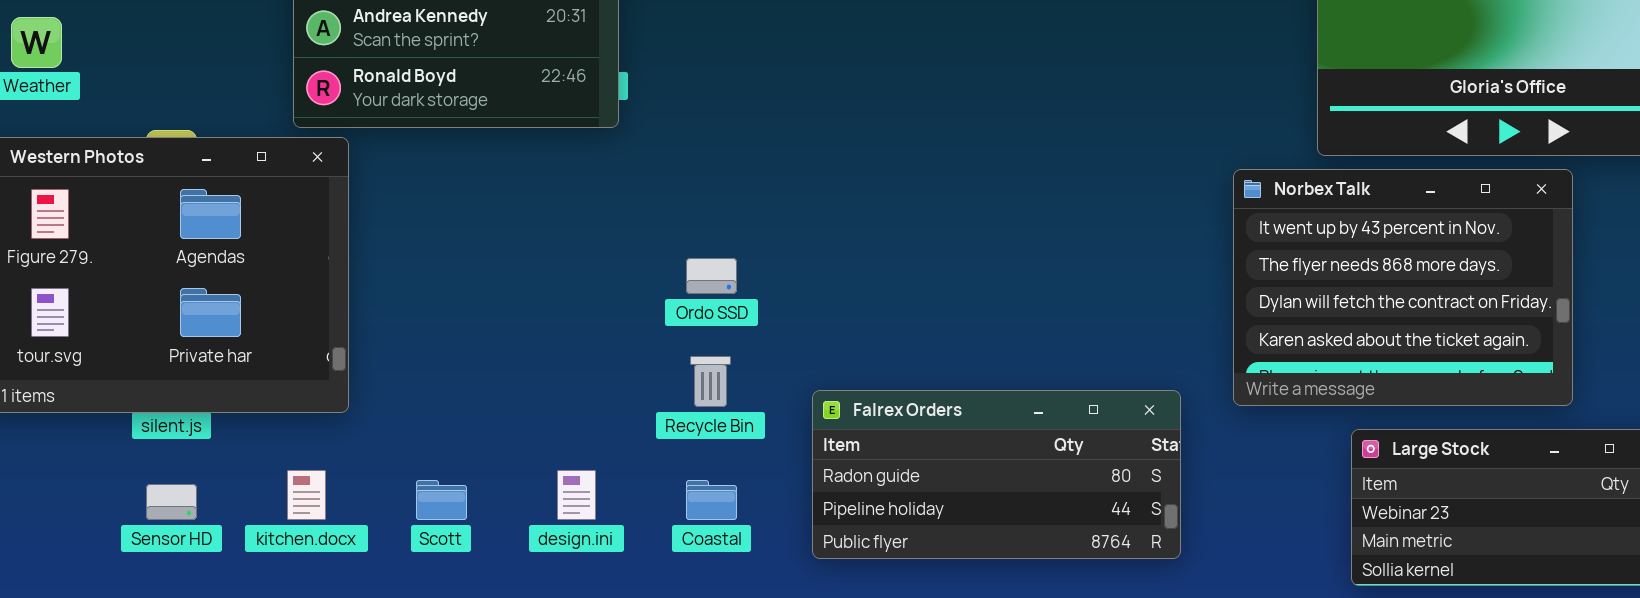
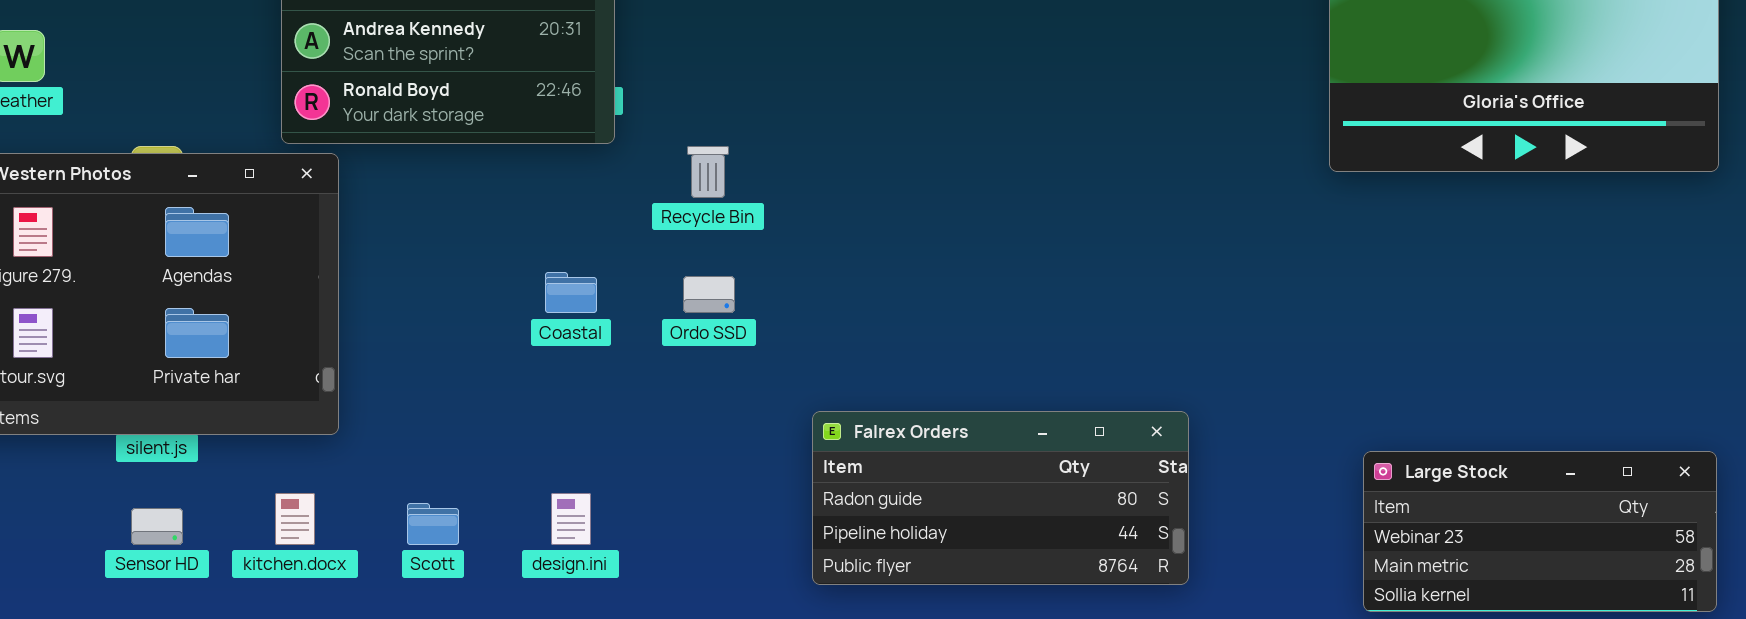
Norbex Talk: [1233,169,1573,406] -> none, closed
Recycle Bin: [690,356,731,407] -> [687,146,729,198], moved
Coastal: [686,480,737,520] -> [545,272,597,313], moved

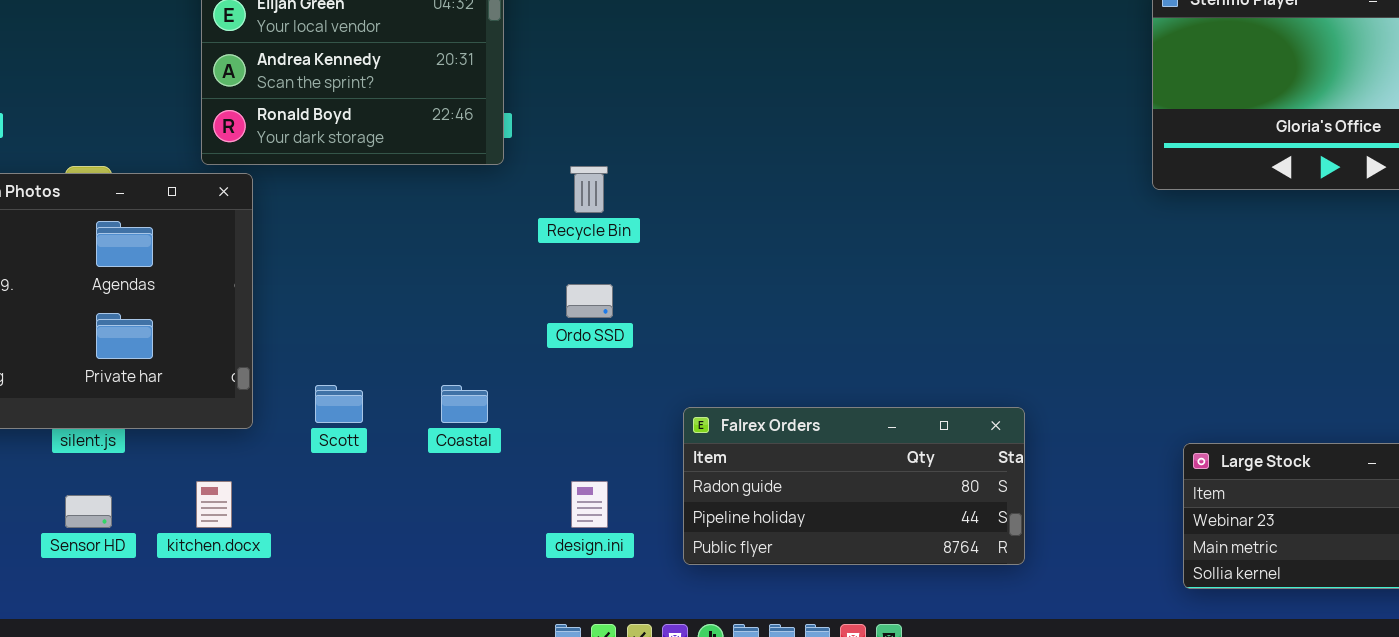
Coastal: [545,272,597,313] -> [441,385,488,423], moved
design.ini: [551,493,591,545] -> [571,481,608,528], moved
Scott: [407,503,459,545] -> [315,385,363,423], moved

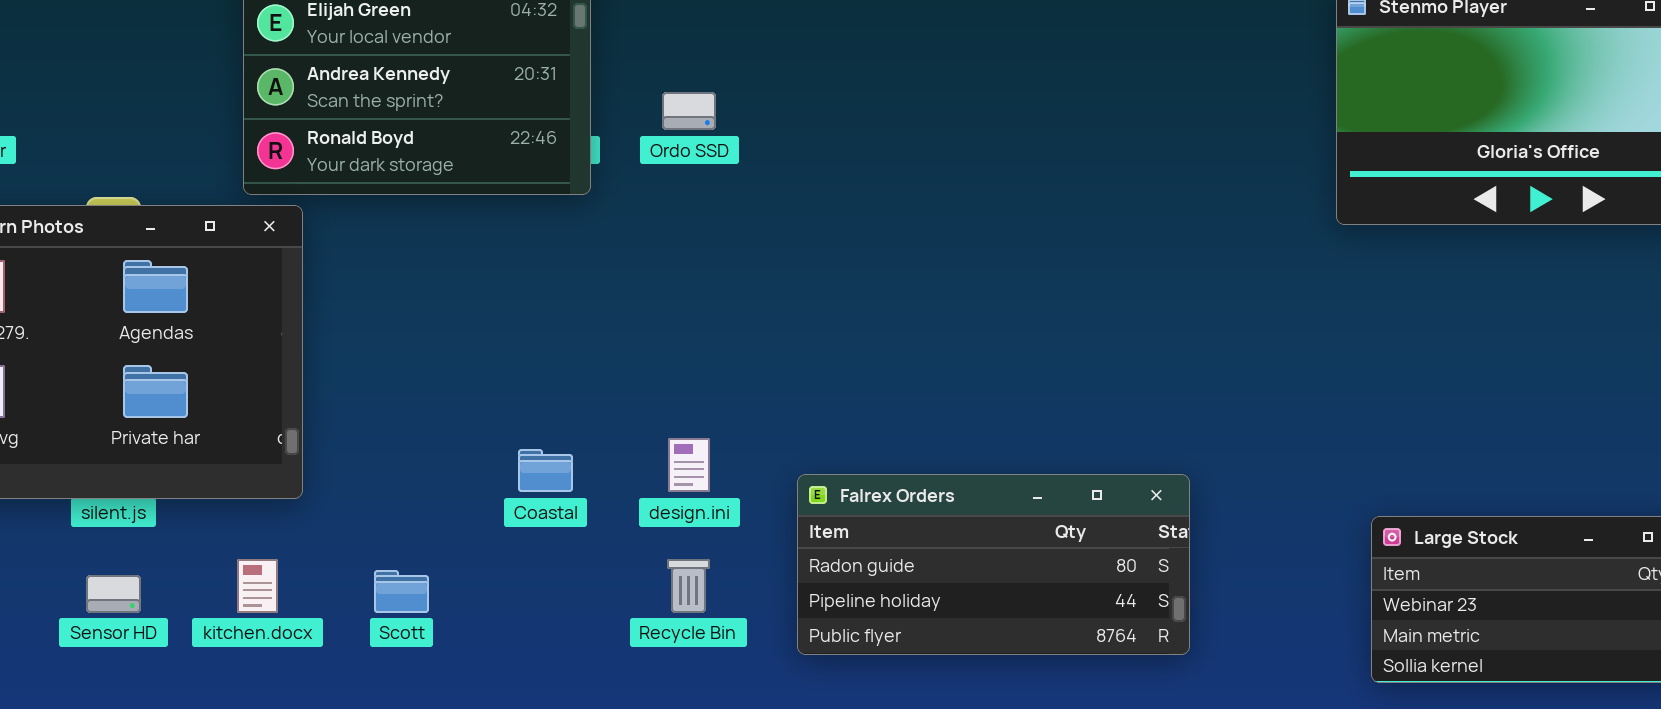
Recycle Bin: [570,166,608,213] -> [667,559,710,613], moved
Ordo SSD: [566,284,613,318] -> [662,92,716,130], moved
Scott: [315,385,363,423] -> [374,570,429,613], moved
design.ini: [571,481,608,528] -> [668,438,710,492], moved

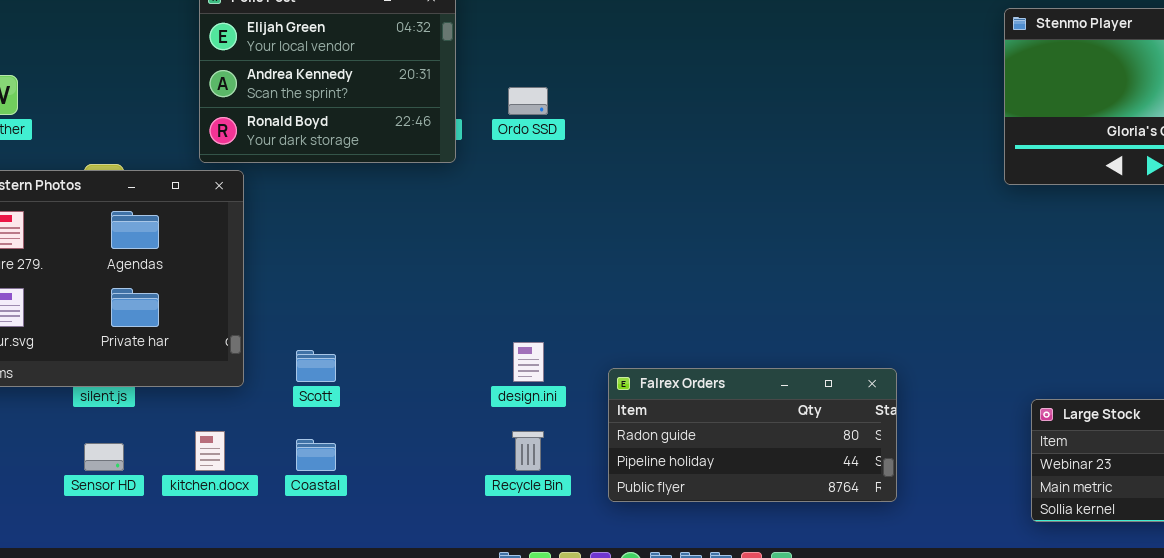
Coastal: [518,449,573,492] -> [296,439,336,471], moved
Scott: [374,570,429,613] -> [296,350,336,382], moved

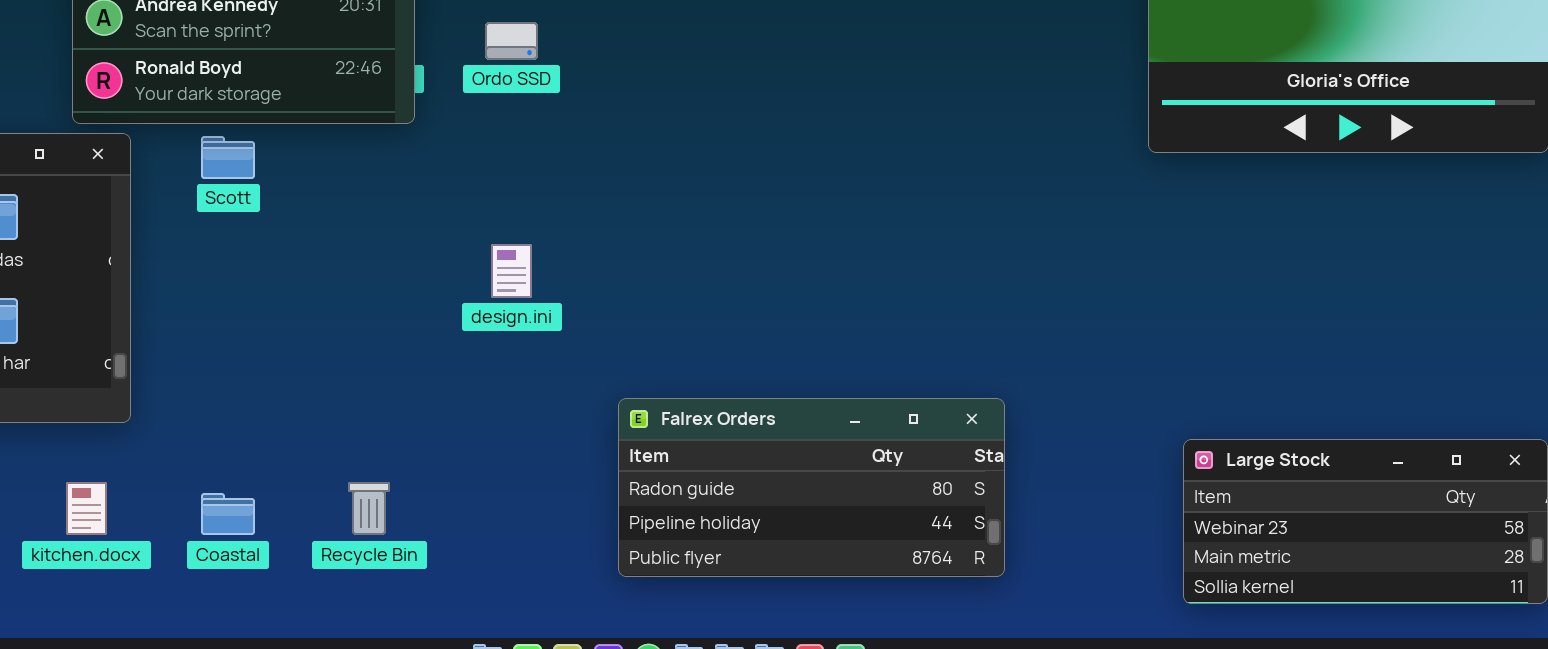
design.ini: [513,342,544,382] -> [491,244,532,298], moved
Scott: [296,350,336,382] -> [201,136,255,179], moved
Recycle Bin: [512,431,544,471] -> [348,482,390,535], moved

